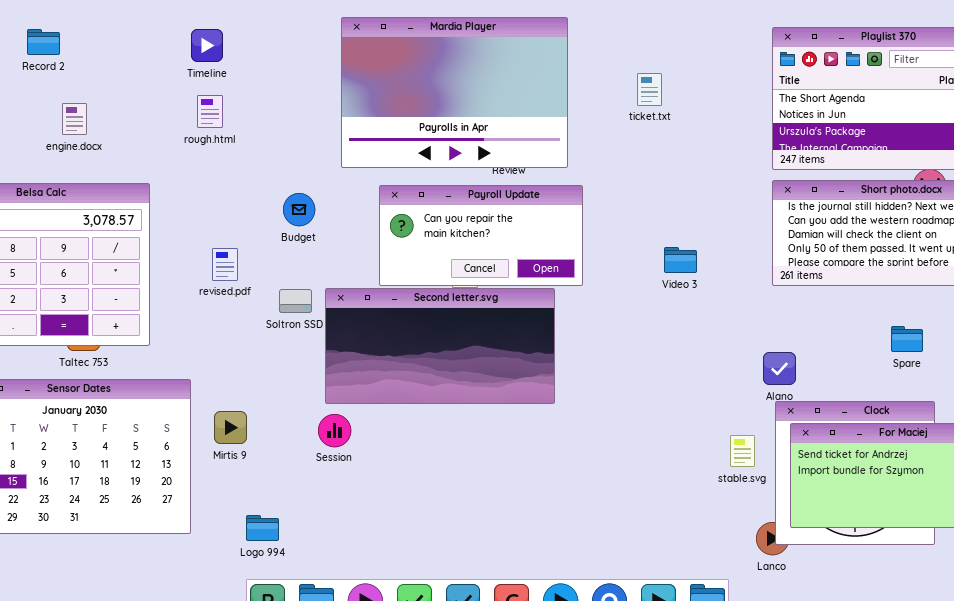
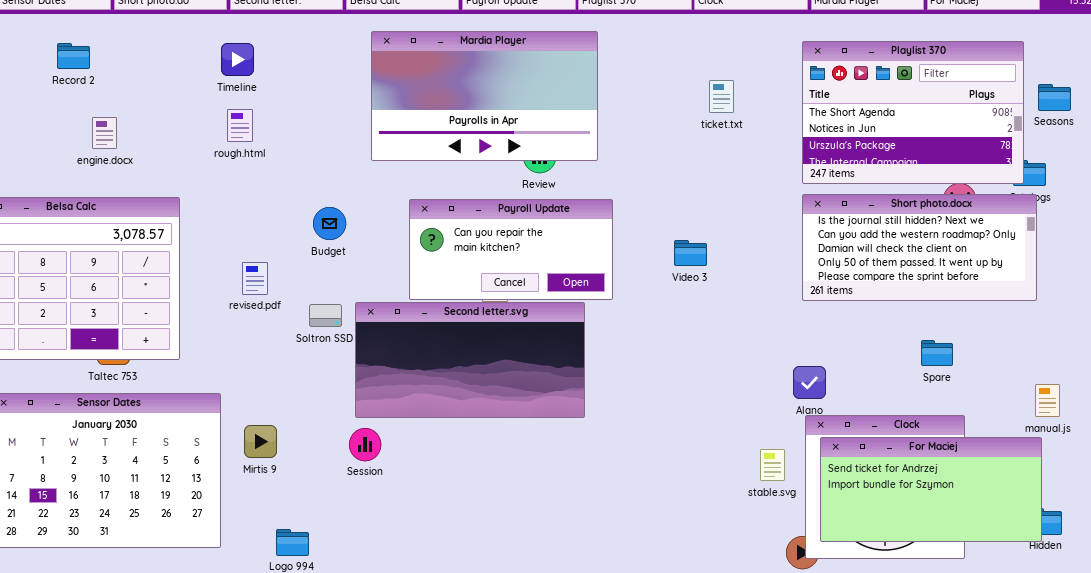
Mardia Player: [341,17,568,168] -> [371,31,598,161], resized
ticket.txt: [637,73,662,106] -> [709,80,734,113], moved
Video 3: [664,247,697,273] -> [674,240,707,266], moved

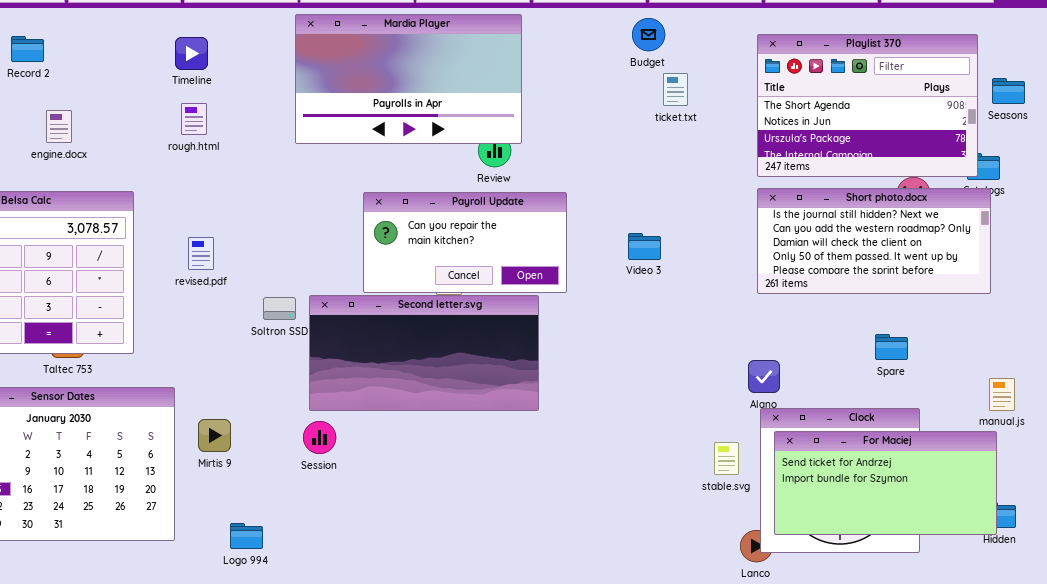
Mardia Player: [371,31,598,161] -> [295,14,522,144], moved
Budget: [313,207,346,240] -> [632,18,665,51], moved
revised.pdf: [242,262,268,295] -> [188,237,214,270], moved

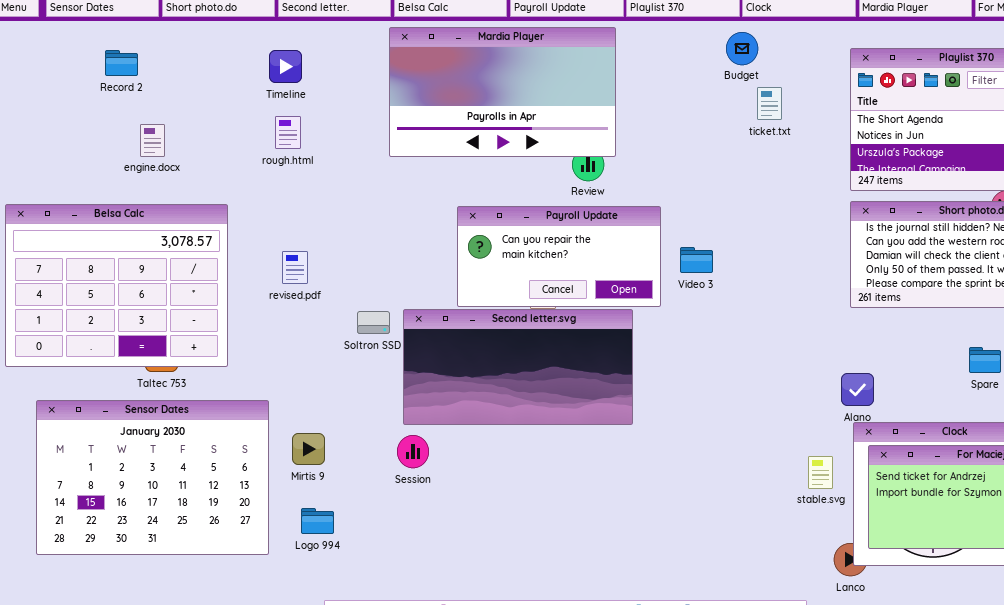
Video 3: [628,233,661,260] -> [680,247,713,273], moved
Logo 994: [230,523,263,549] -> [301,508,334,534], moved

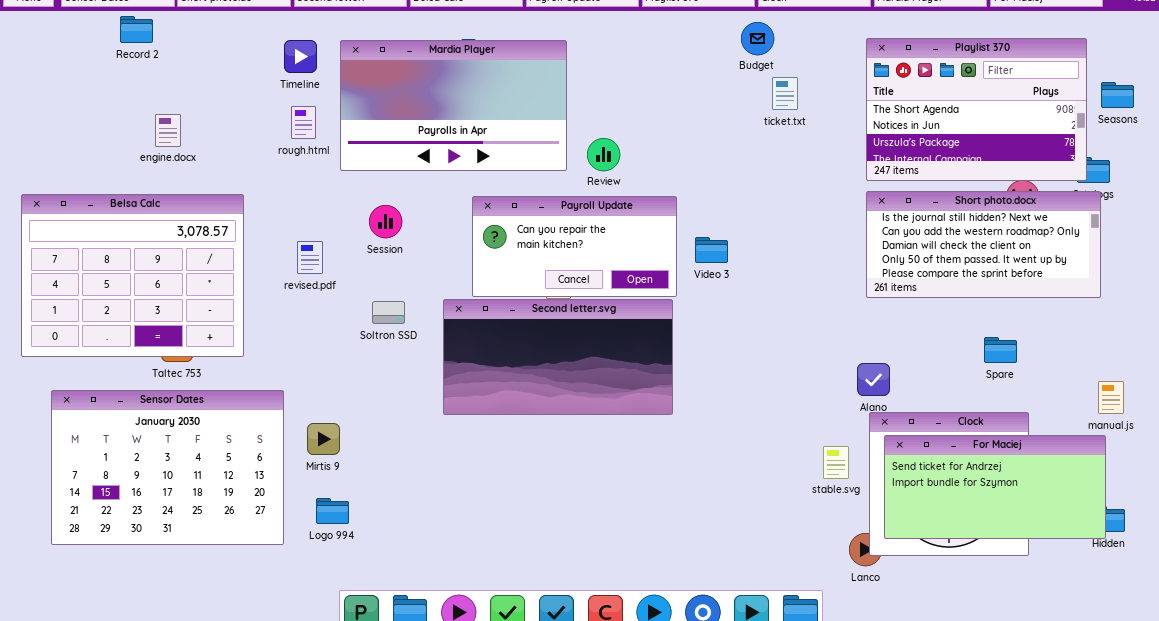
Mardia Player: [389,27,616,157] -> [340,40,567,171], moved
Record 2: [105,50,138,76] -> [120,16,153,43], moved
Second letter.svg: [403,309,633,425] -> [443,299,673,415], moved
Session: [397,435,429,468] -> [369,205,402,238], moved

